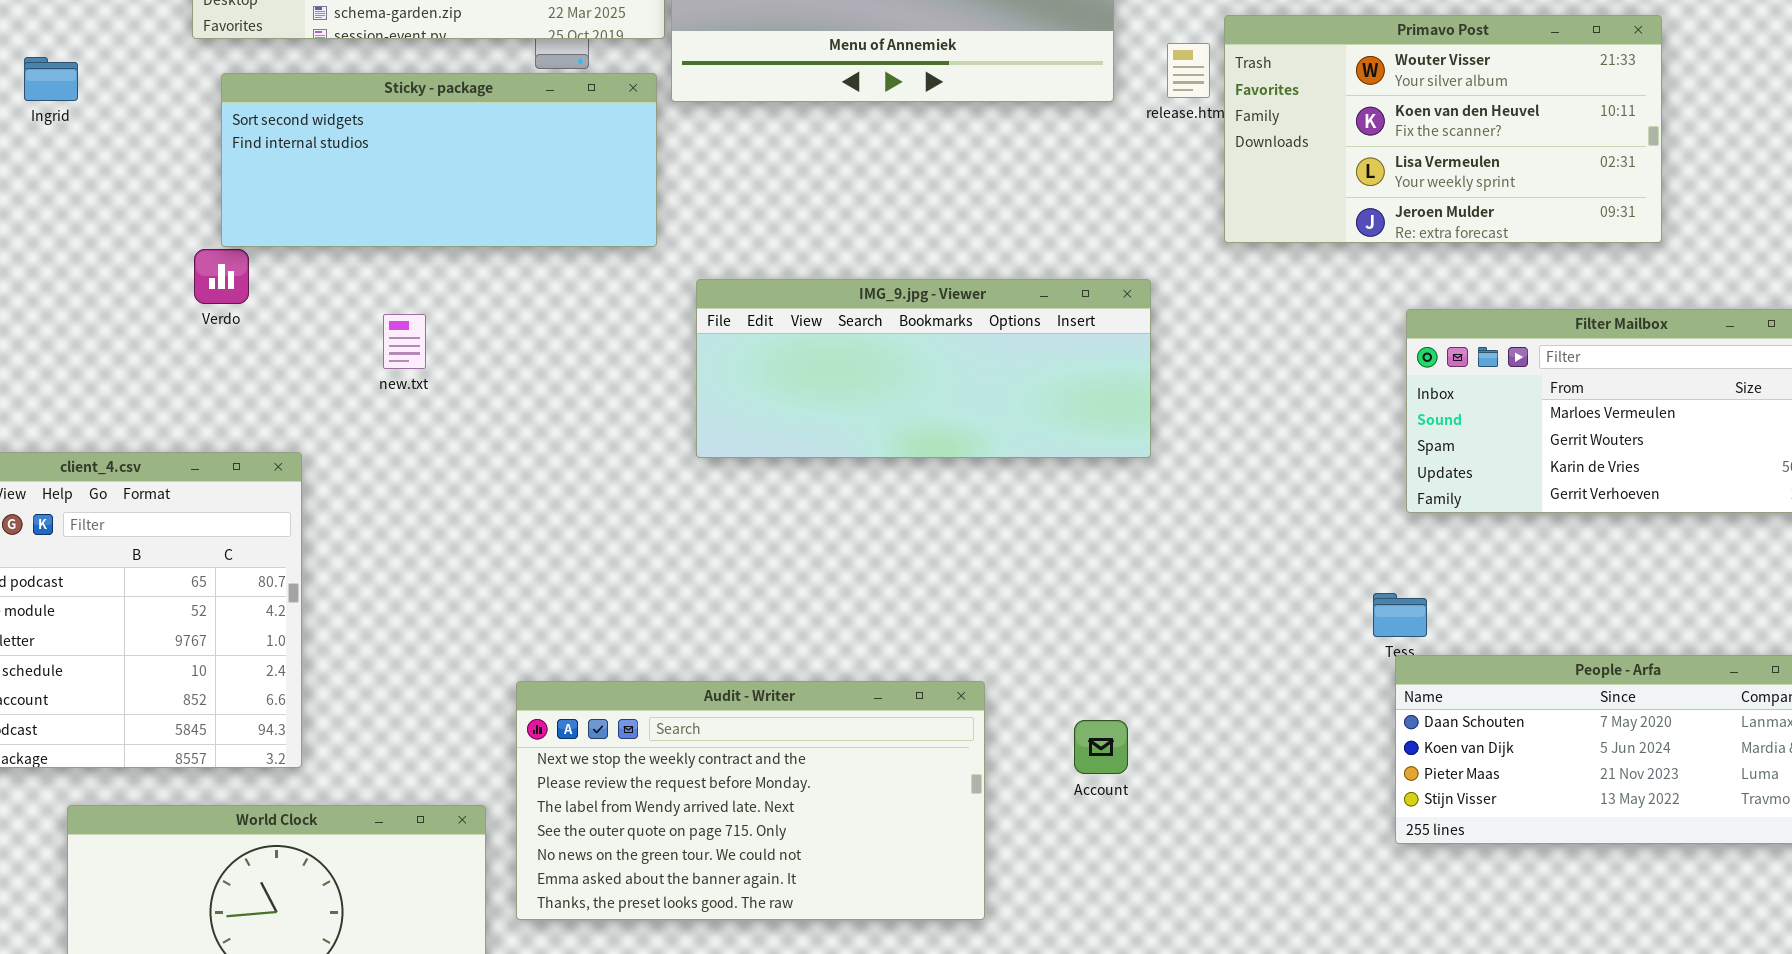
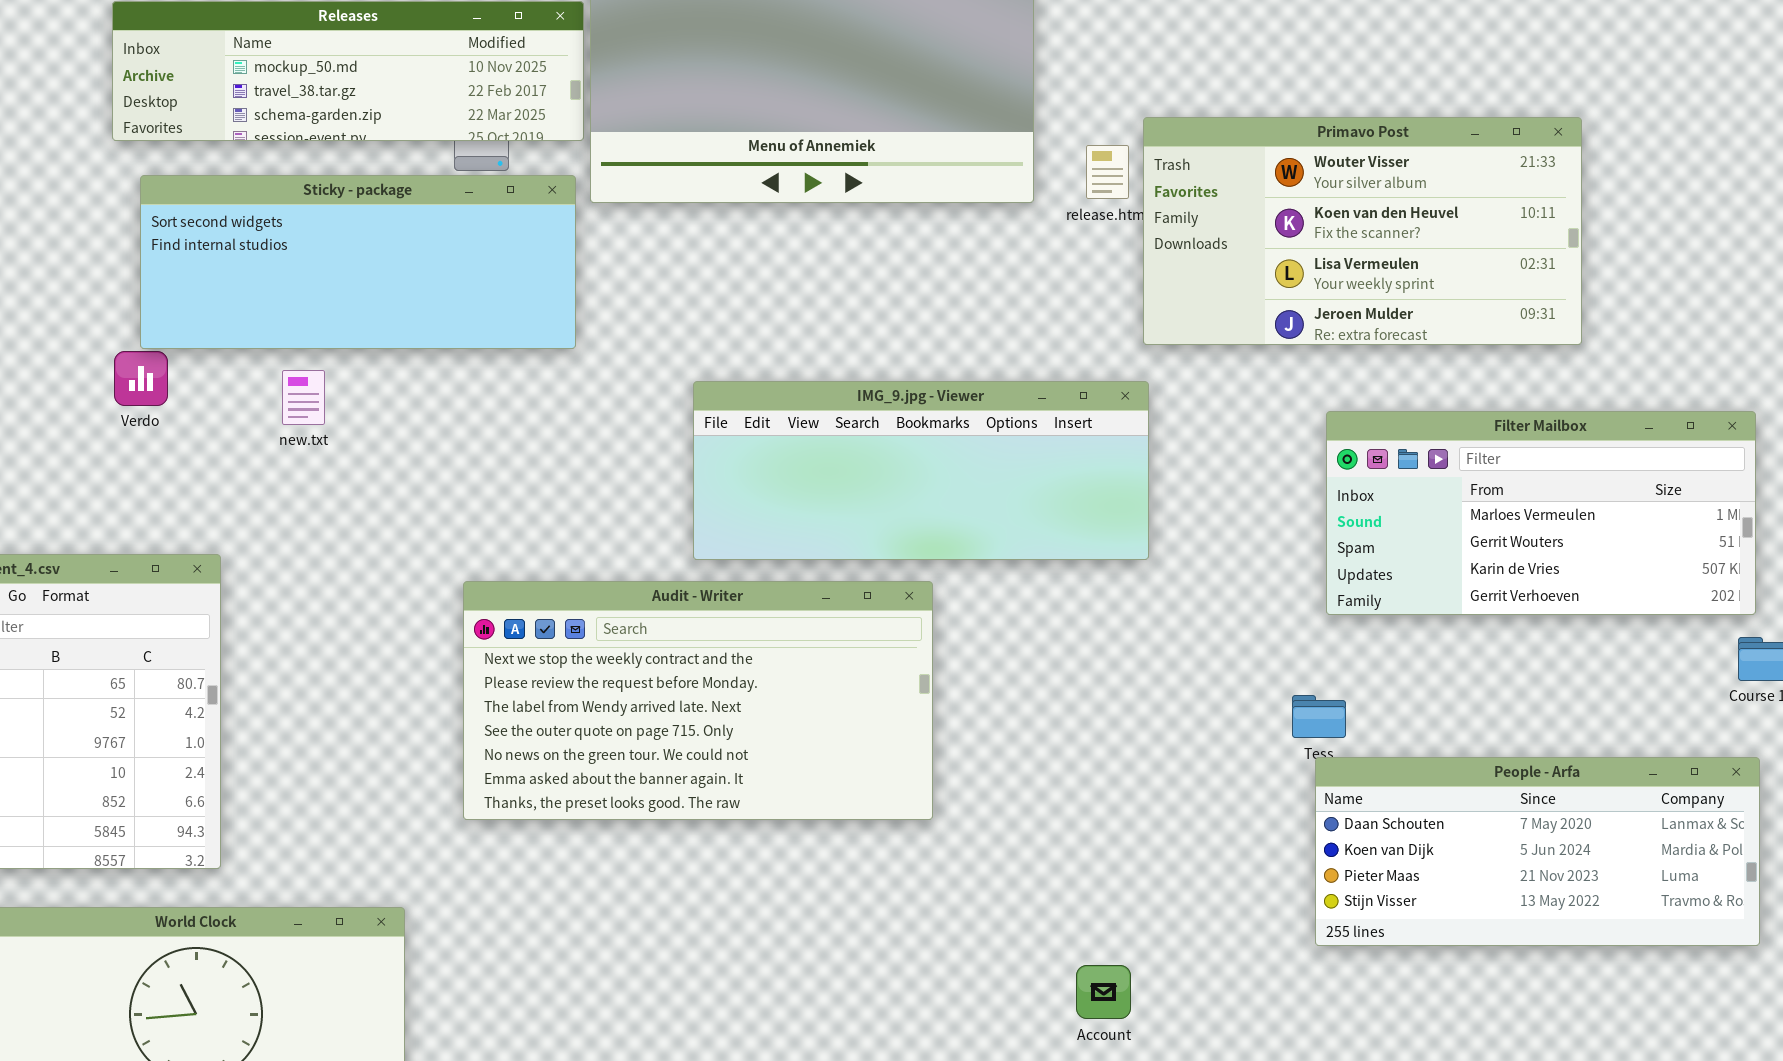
IMG_9.jpg - Viewer: [696,279,1151,458] -> [693,381,1149,560], moved
new.txt: [383,314,426,369] -> [282,370,325,425], moved
Audit - Writer: [516,681,985,920] -> [463,581,933,820], moved
Account: [1074,720,1128,774] -> [1076,965,1131,1019], moved

